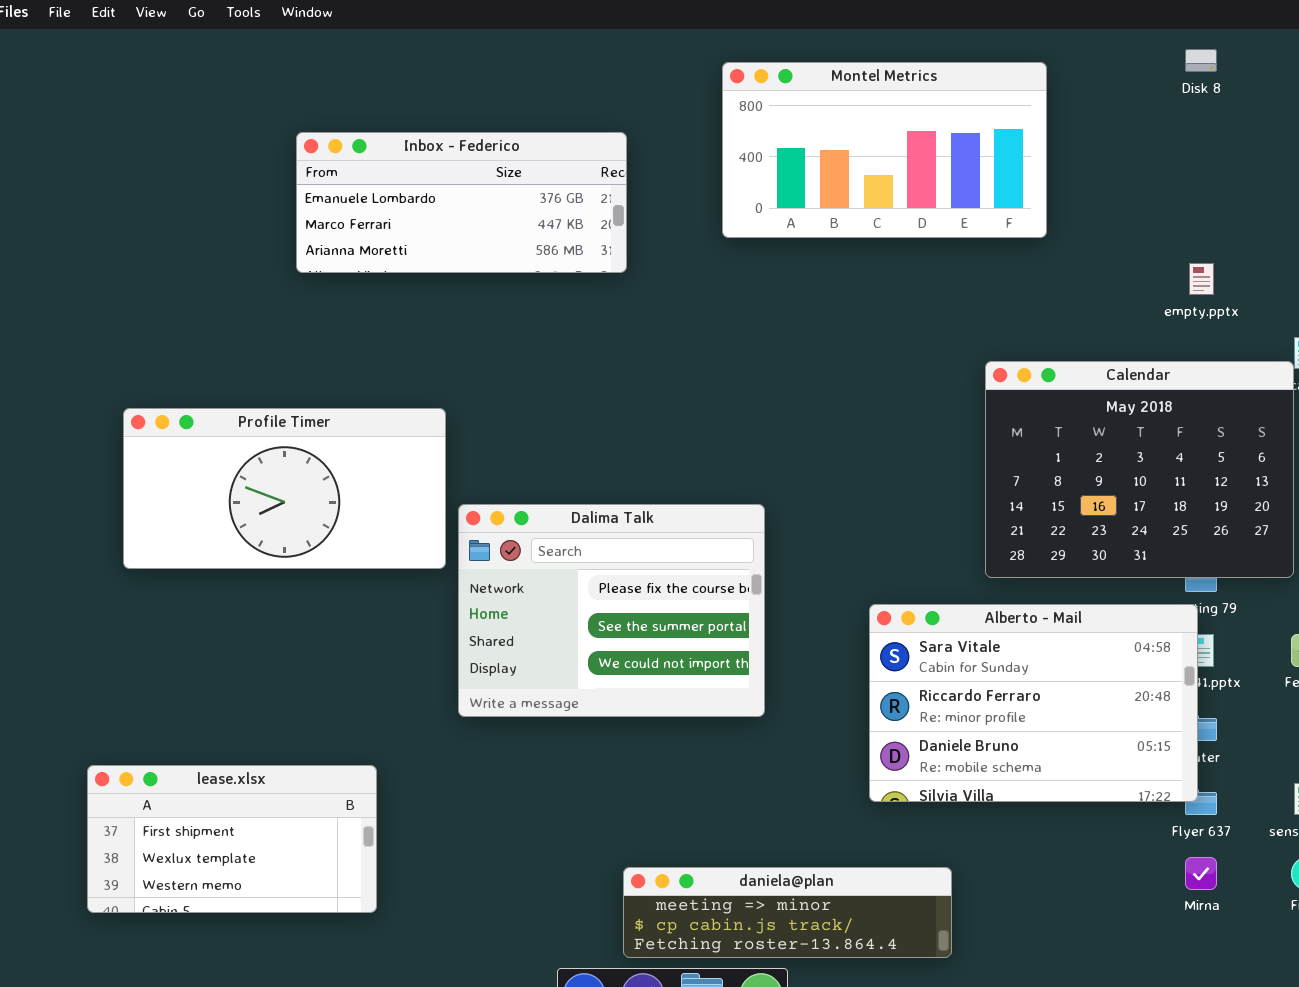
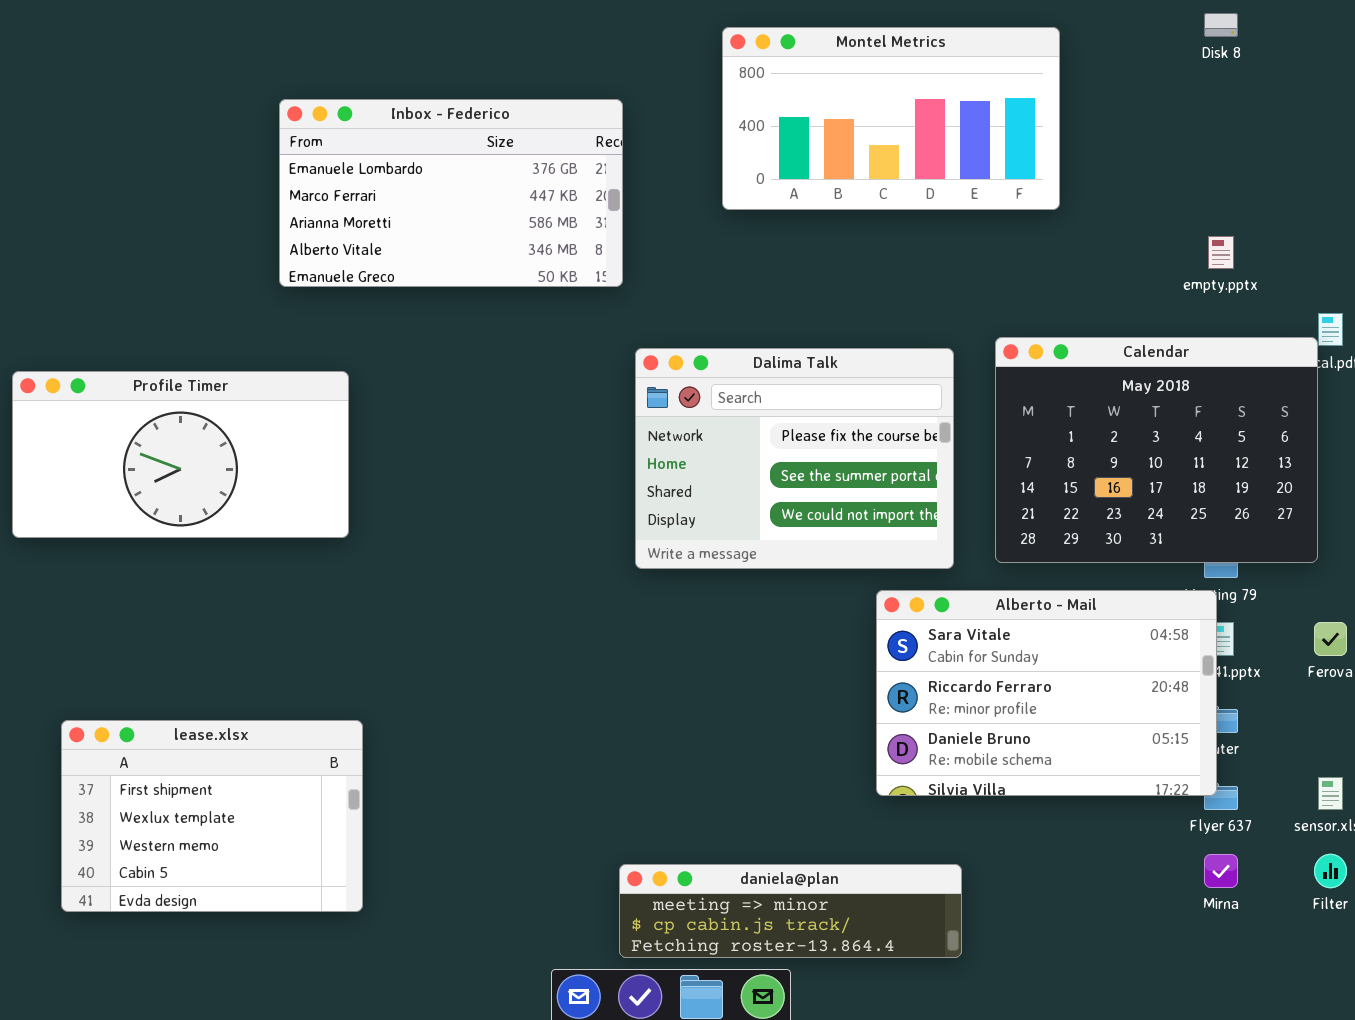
Inbox - Federico: [296,132,627,273] -> [279,99,623,287], resized
Profile Timer: [123,408,446,569] -> [12,371,349,538], moved
Dalima Talk: [458,504,765,717] -> [635,348,954,569], moved
lease.xlsx: [87,765,377,913] -> [61,720,363,912], resized

